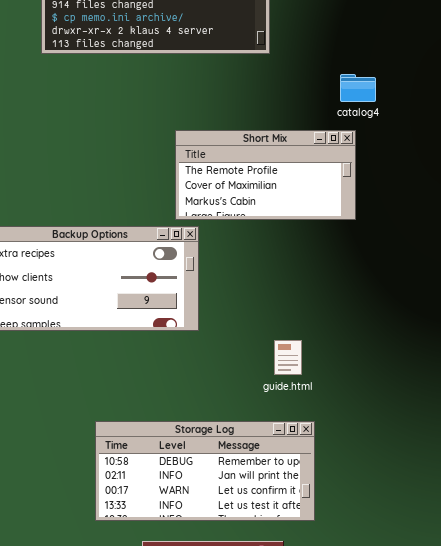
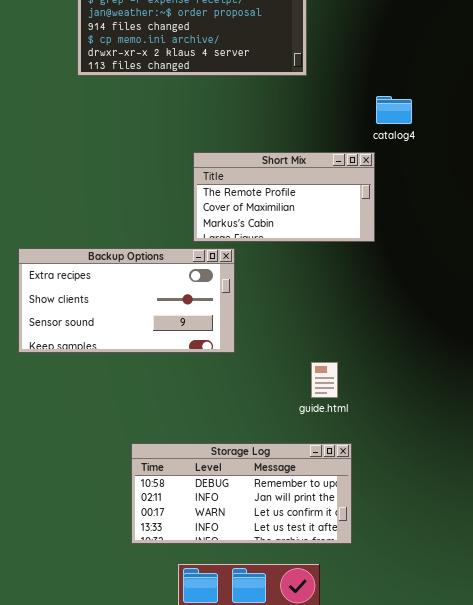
Short Mix: [175,130,356,220] -> [193,152,375,242], moved

